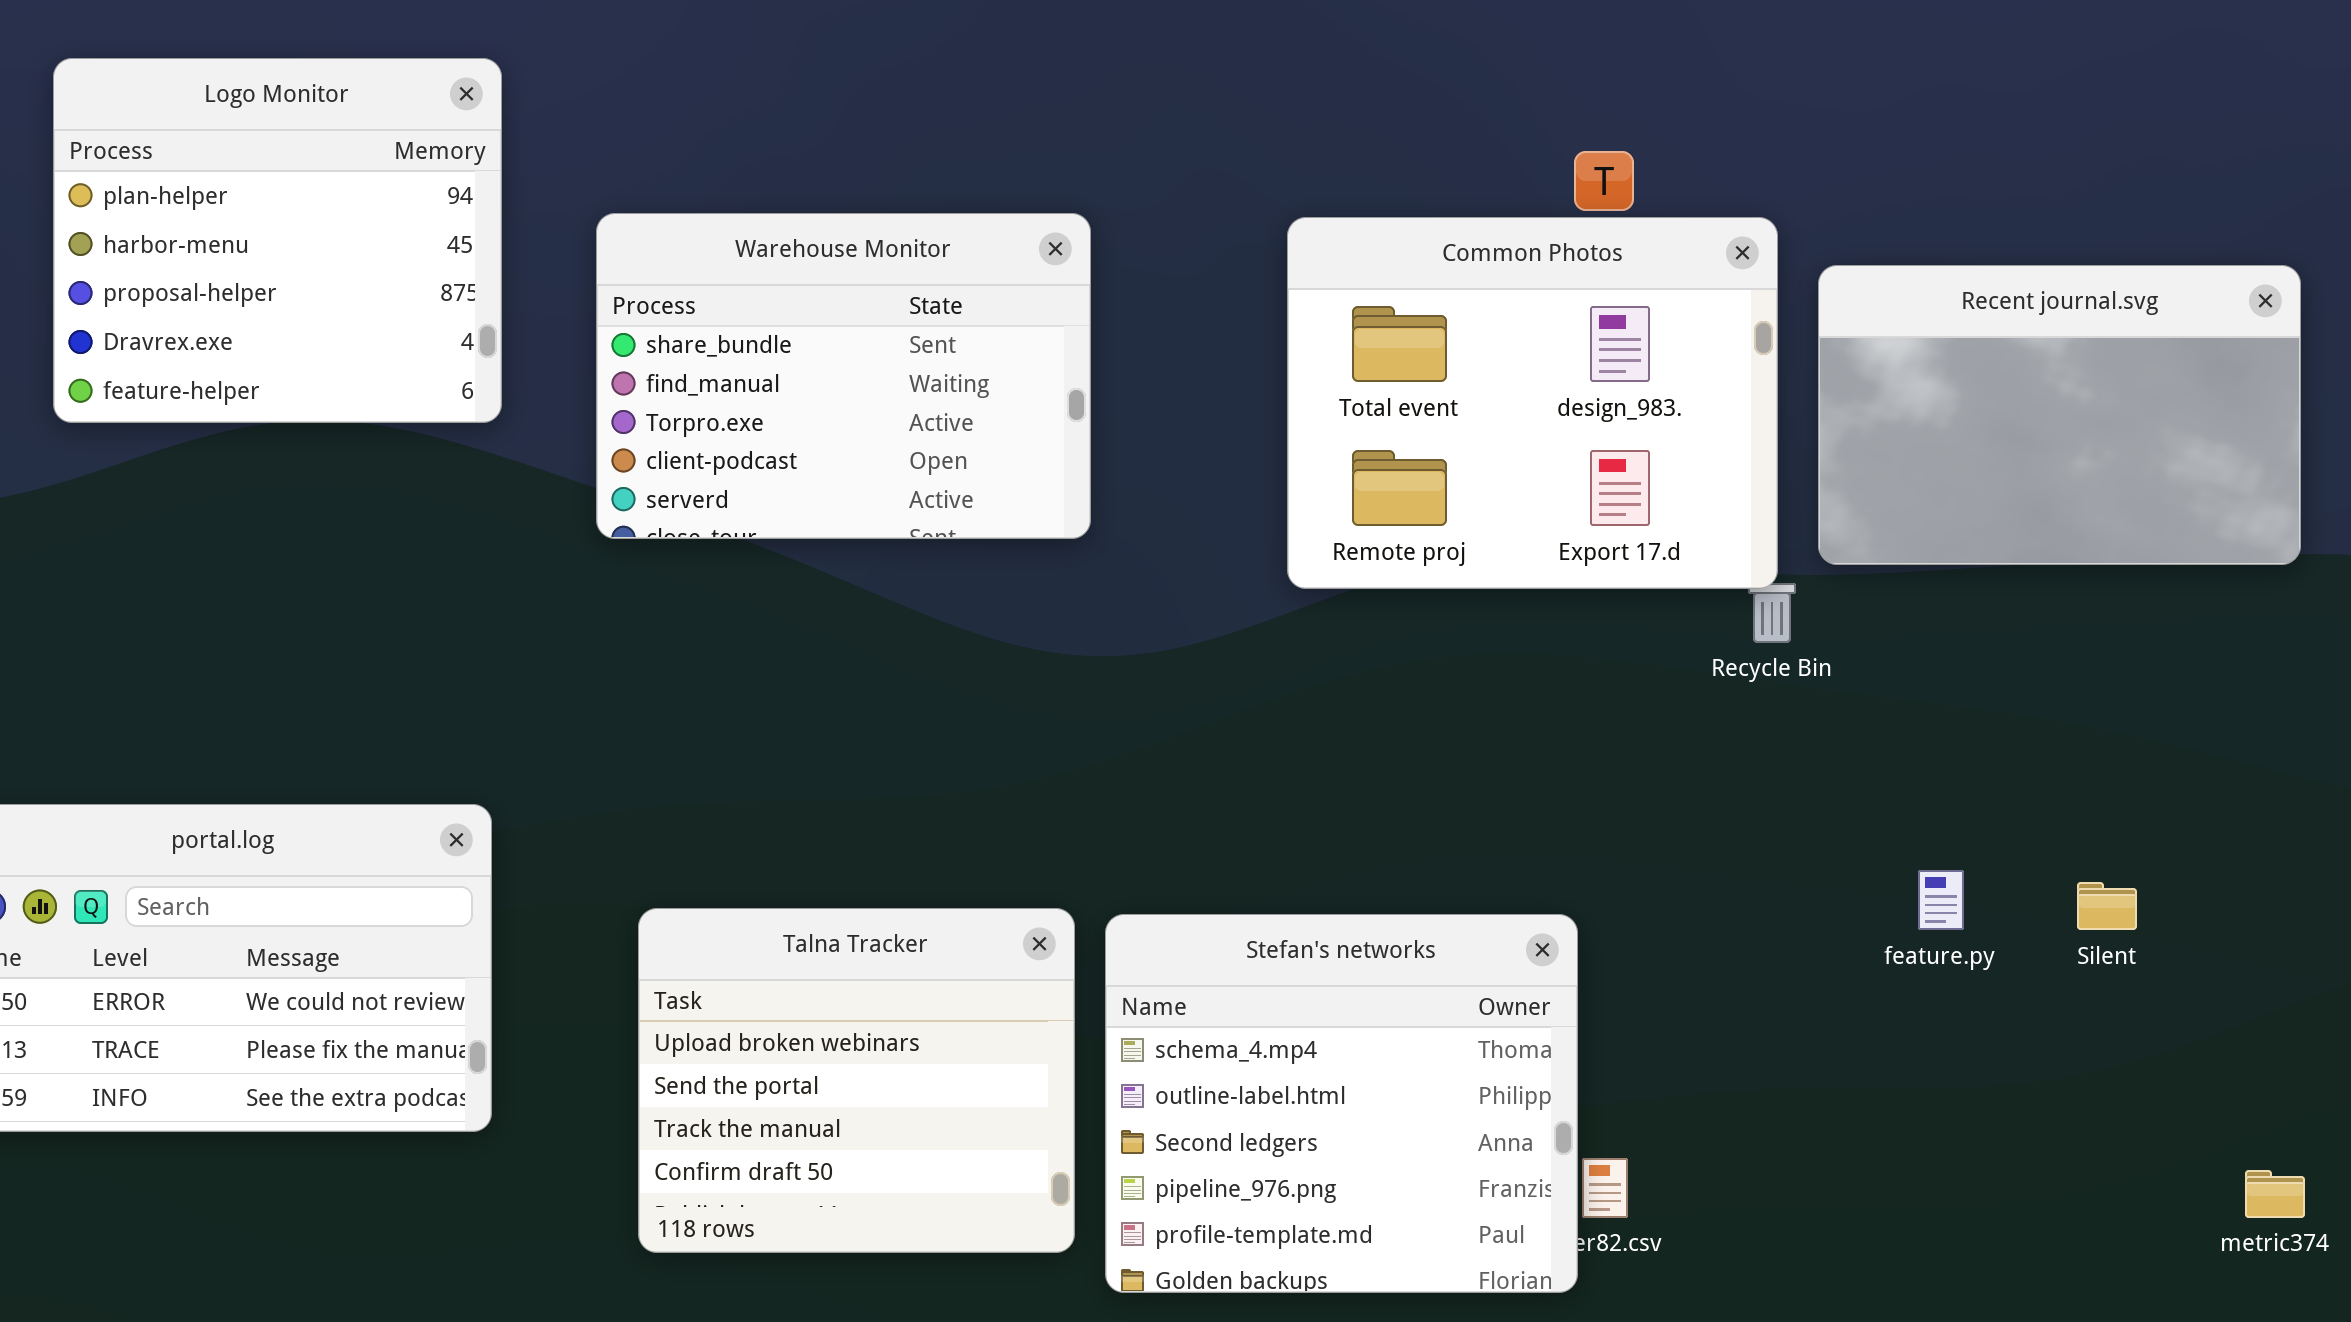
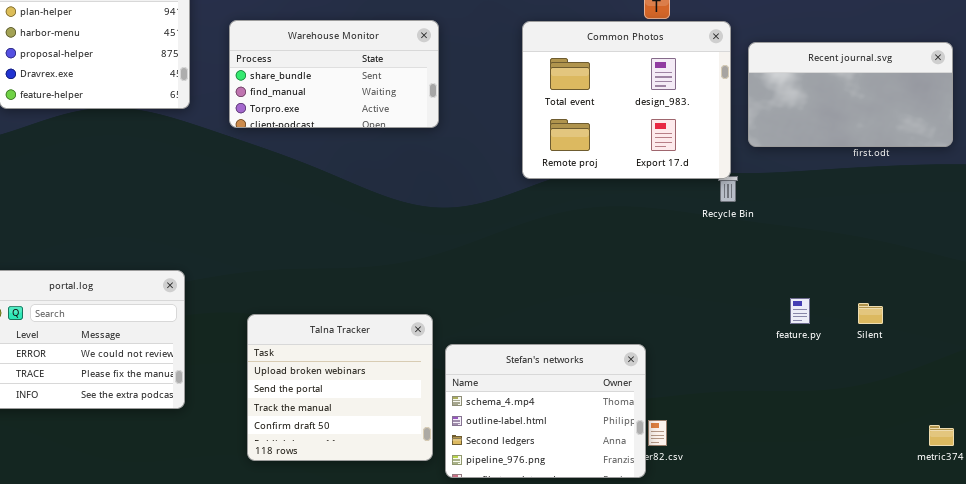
Warehouse Monitor: [596,213,1091,539] -> [229,20,439,128], resized
Recent journal.svg: [1818,265,2301,565] -> [748,42,953,147], resized
Stefan's networks: [1105,914,1578,1293] -> [445,344,646,478], resized

